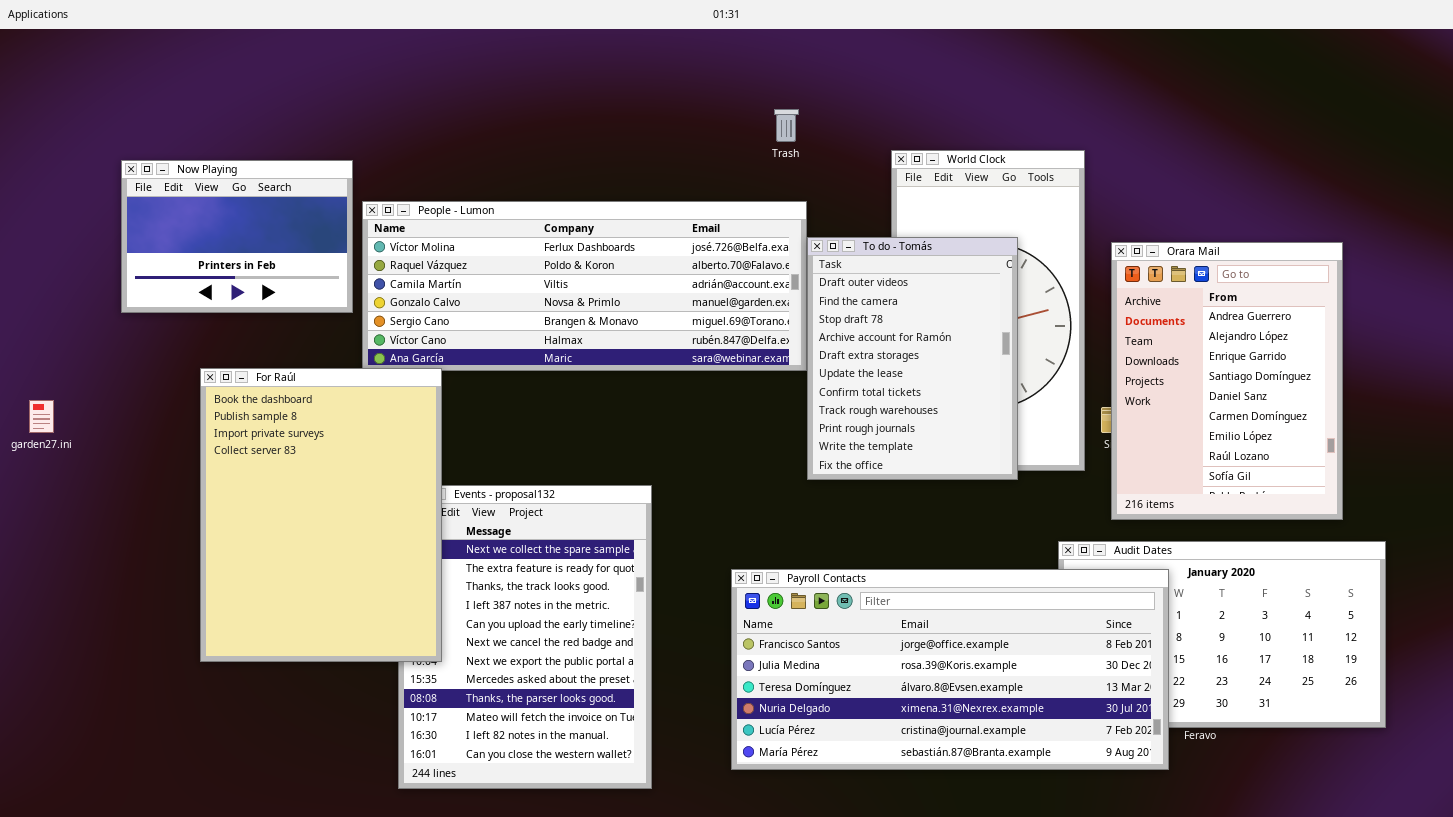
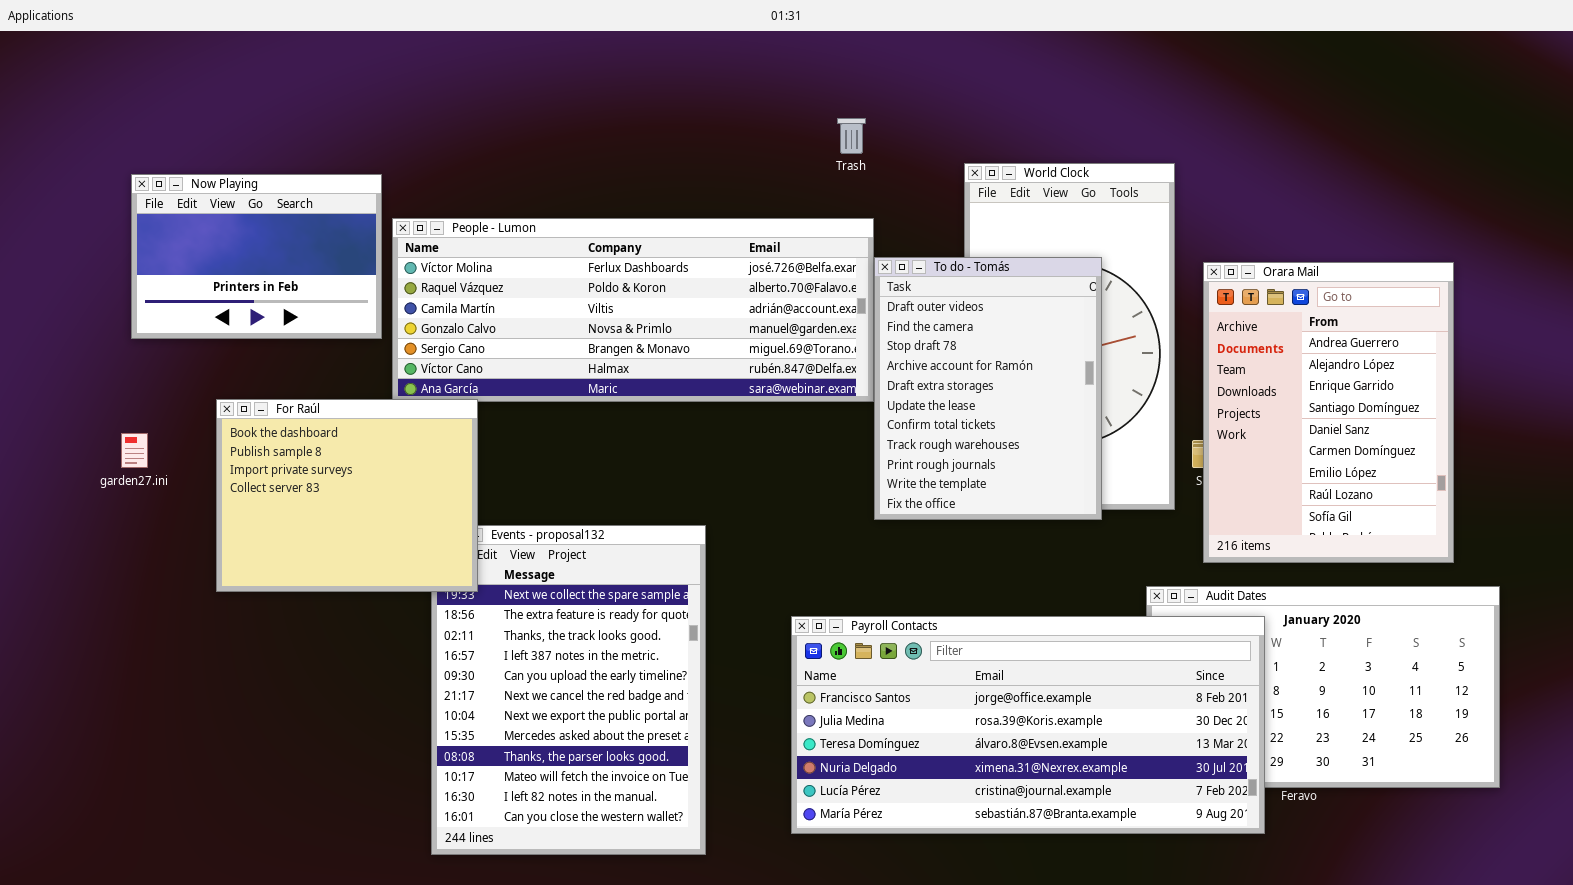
For Raúl: [200,368,442,662] -> [216,399,478,592], resized
garden27.ini: [29,400,54,433] -> [121,433,148,468], moved

